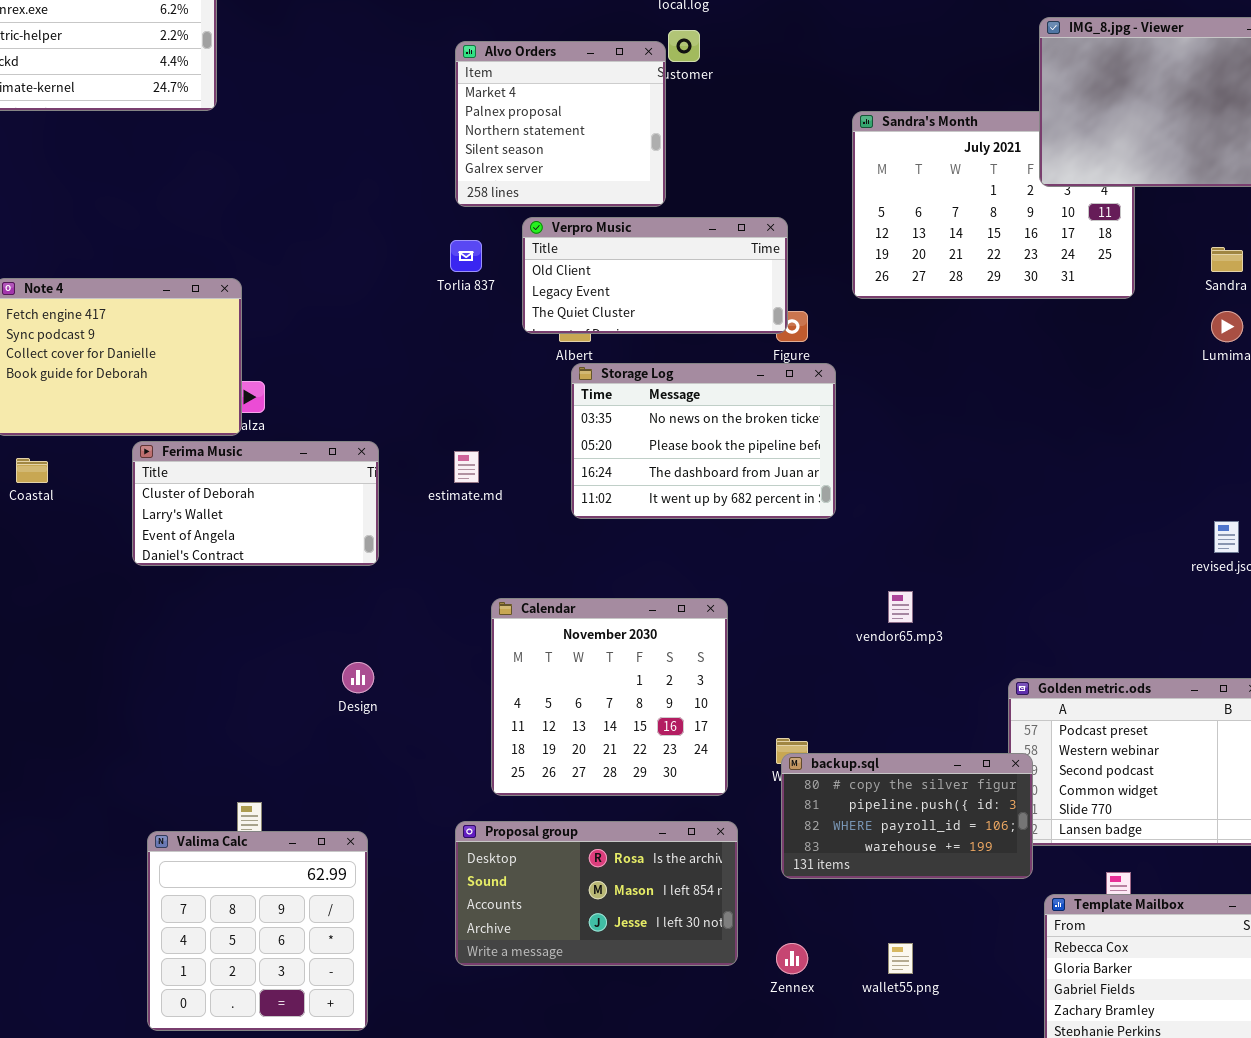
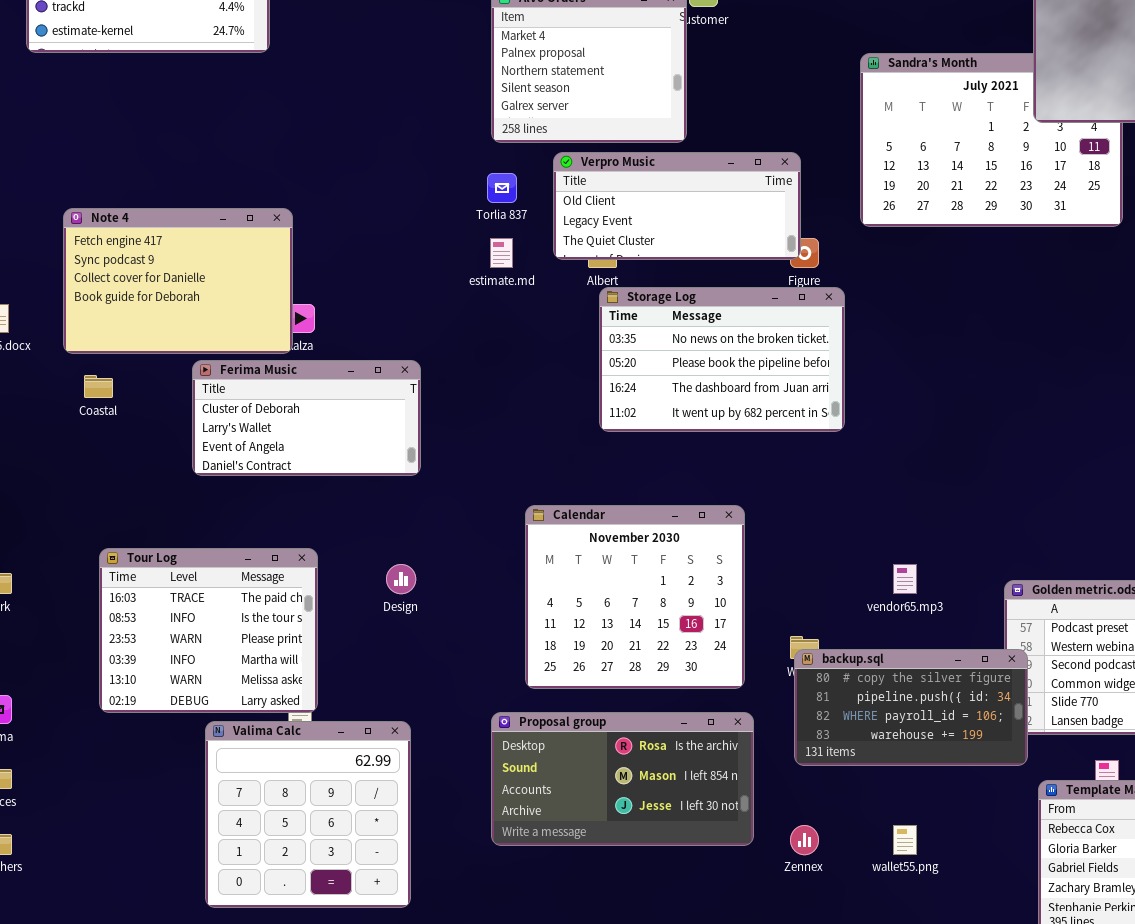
estimate.md: [454,451,479,483] -> [490,238,513,268], moved
vendor65.mp3: [888,591,913,623] -> [893,564,917,594], moved
Tour Log: none -> [99,548,318,713], opened

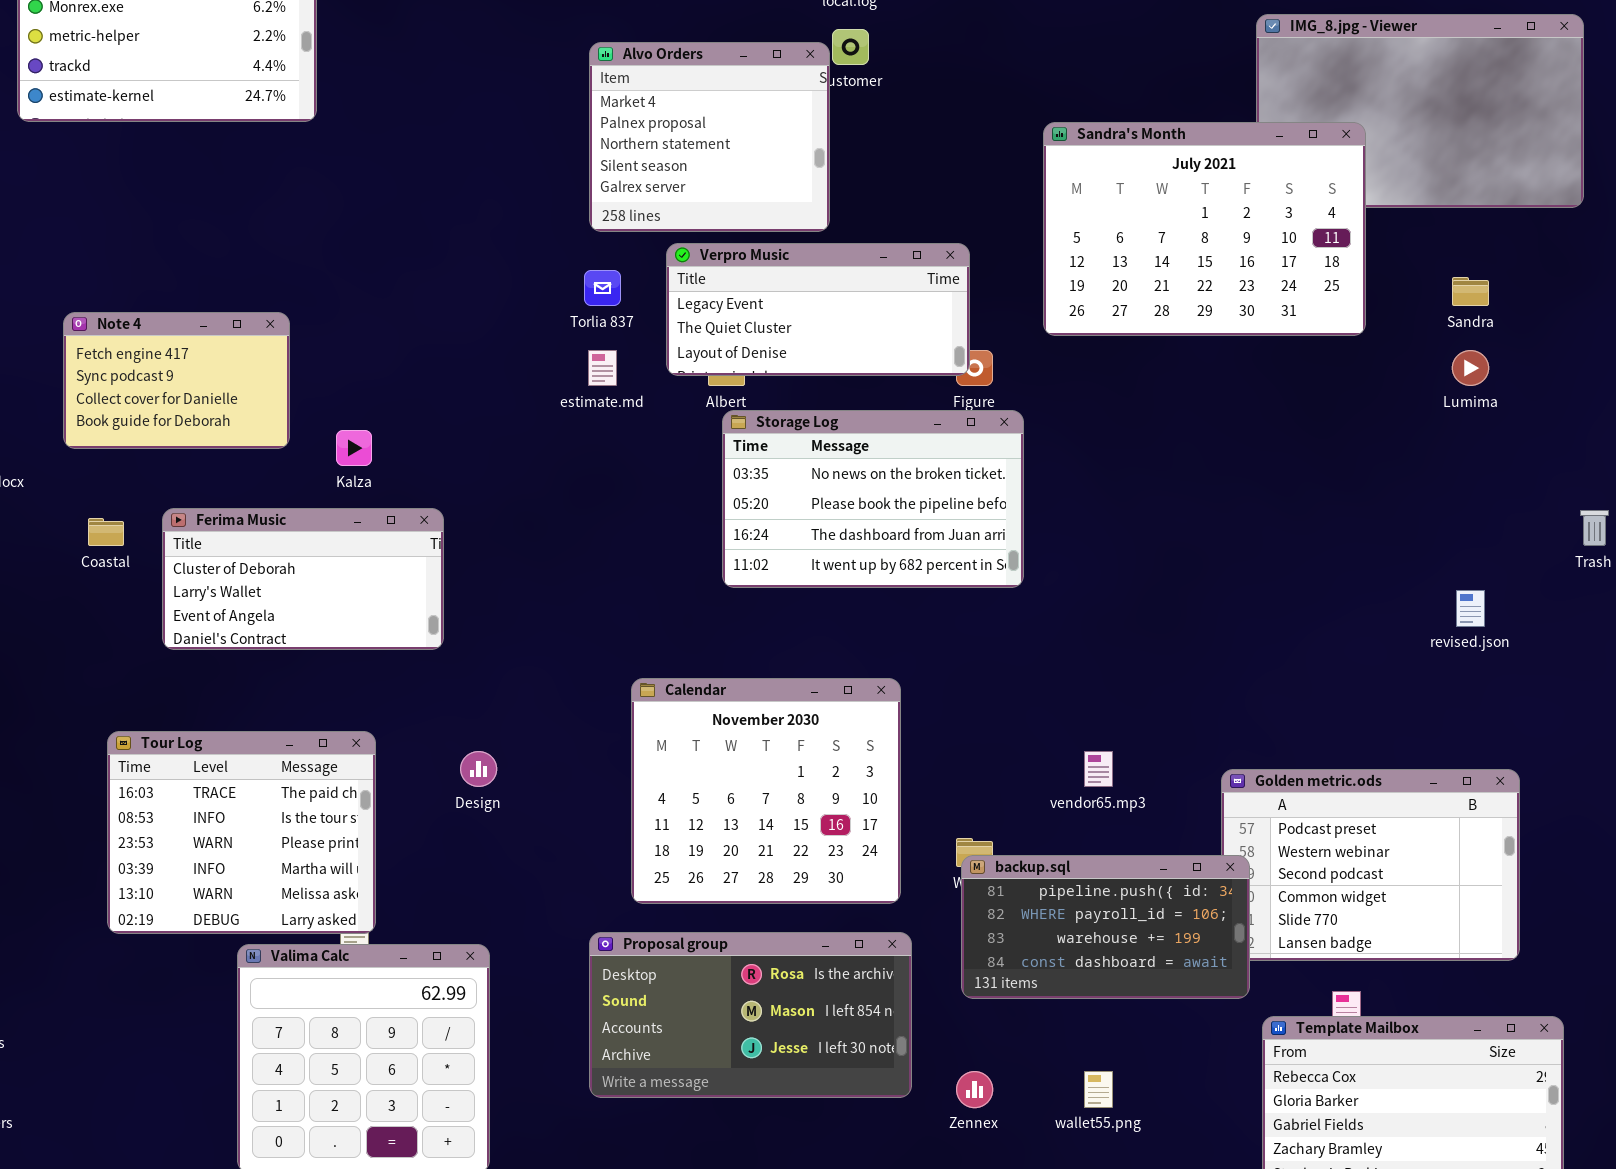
Sandra's Month: [860,53,1123,227] -> [1043,122,1366,336], raised
Verpro Music: [553,152,801,260] -> [666,243,970,376], scrolled down 1 row
Note 4: [63,208,293,354] -> [63,312,290,449], resized
Ferima Music: [192,360,421,476] -> [162,508,444,650], moved
backup.sql: [794,649,1028,766] -> [961,855,1250,999], scrolled down 1 row

